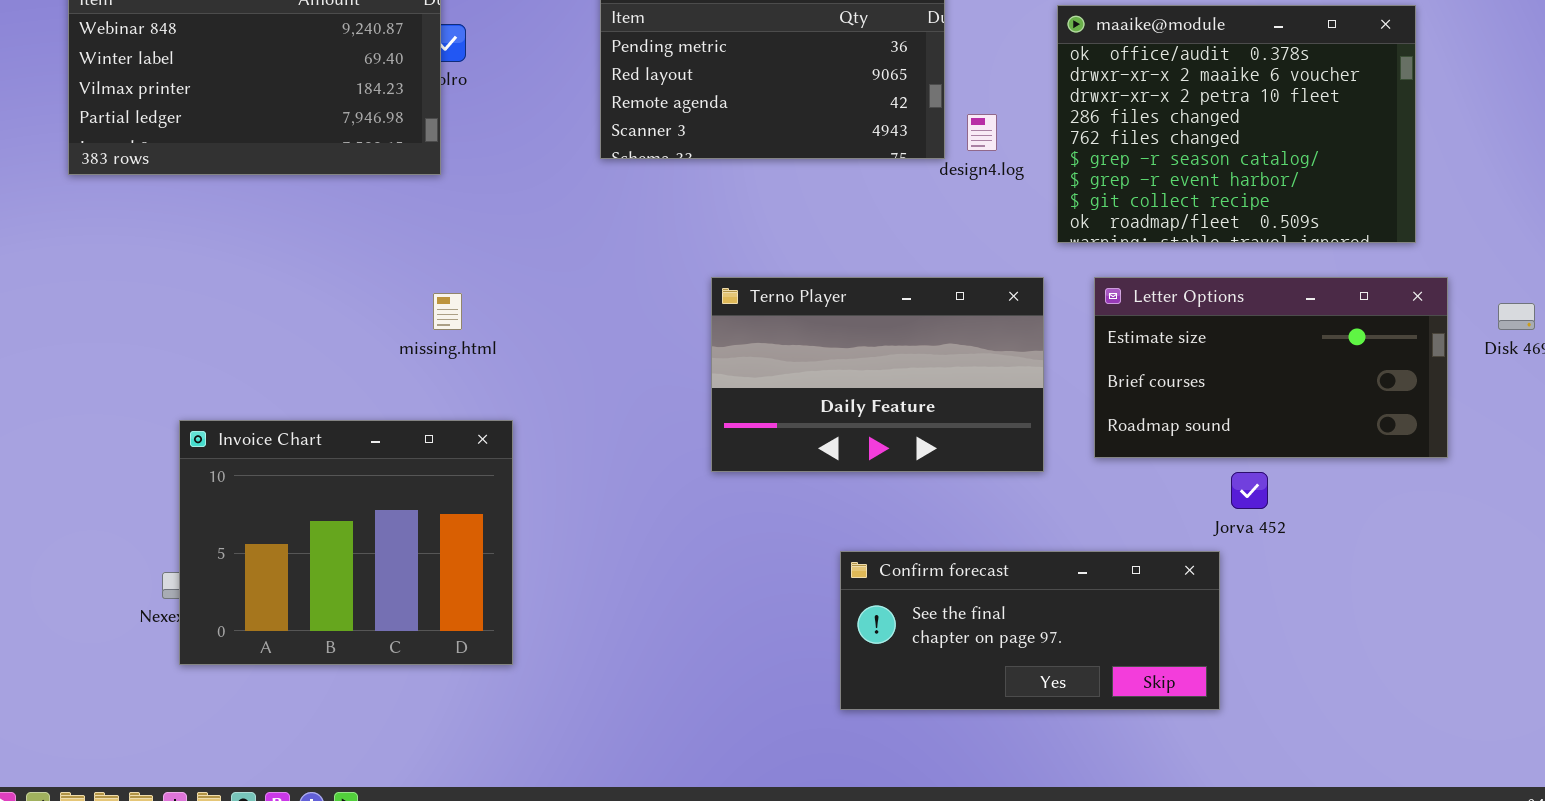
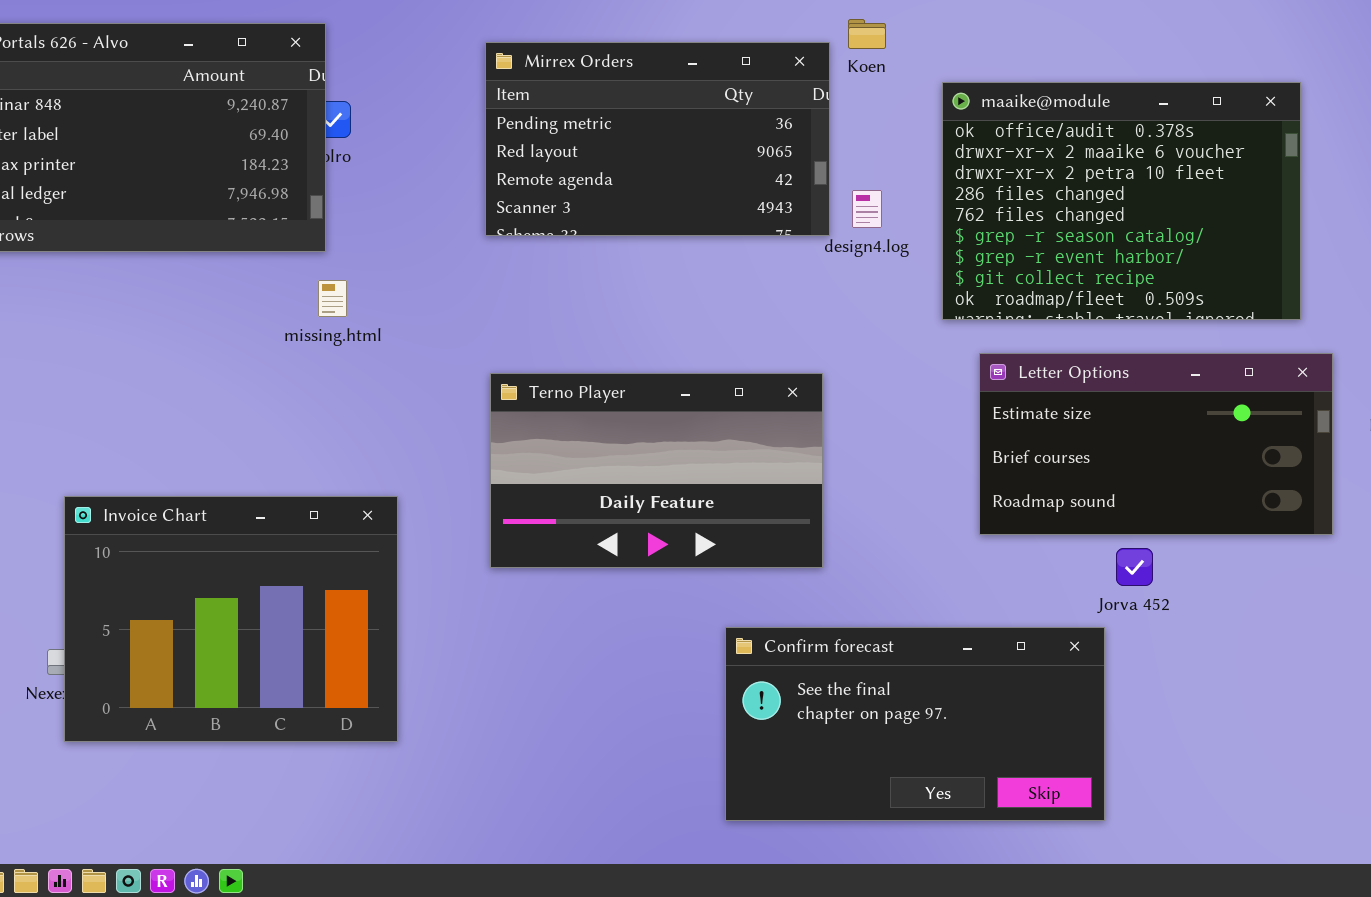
Terno Player: [711,277,1044,472] -> [490,373,823,568], moved
missing.html: [433,293,462,330] -> [318,280,347,317], moved
Confirm forecast: [840,551,1220,710] -> [725,627,1105,821], resized

